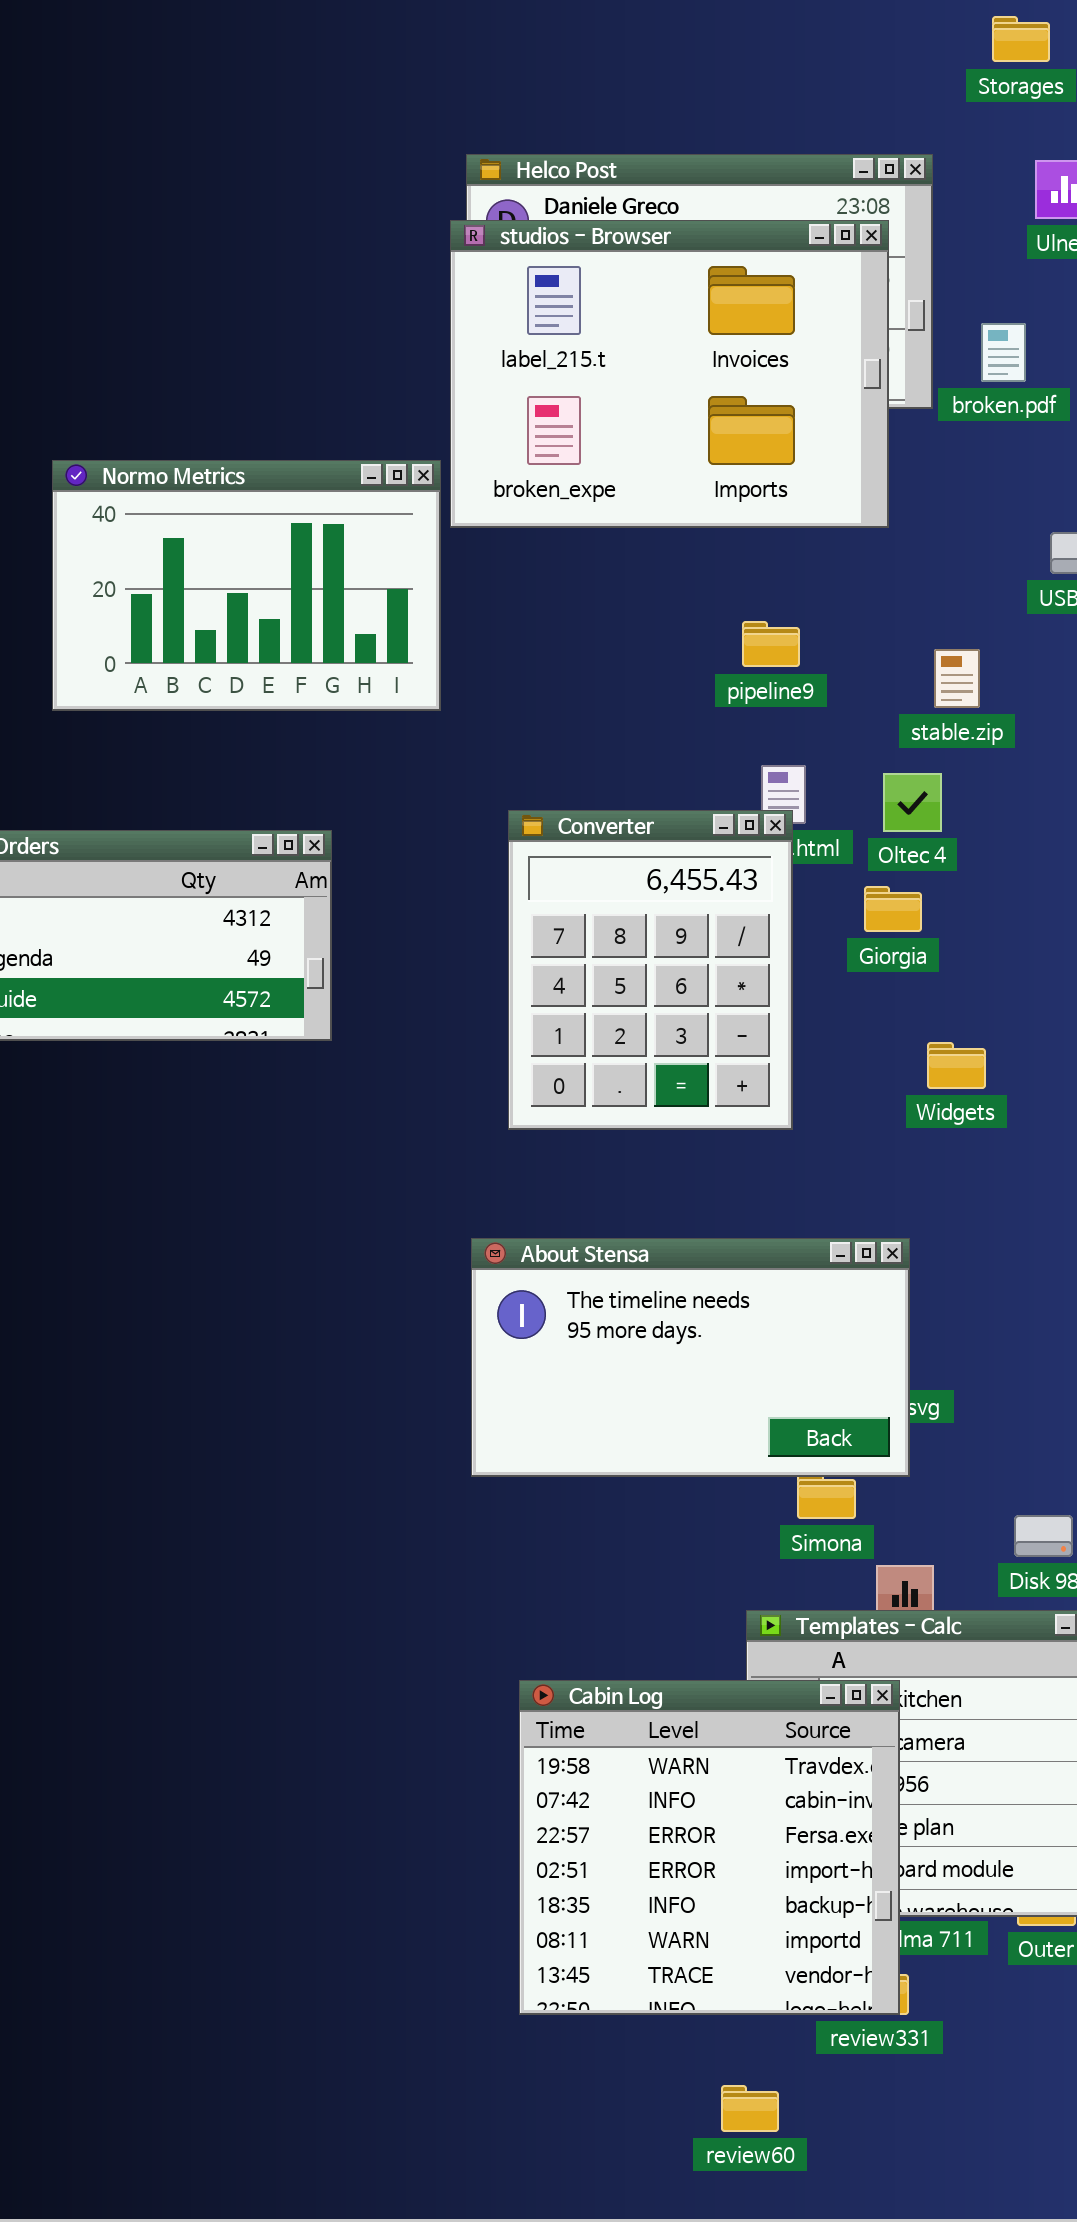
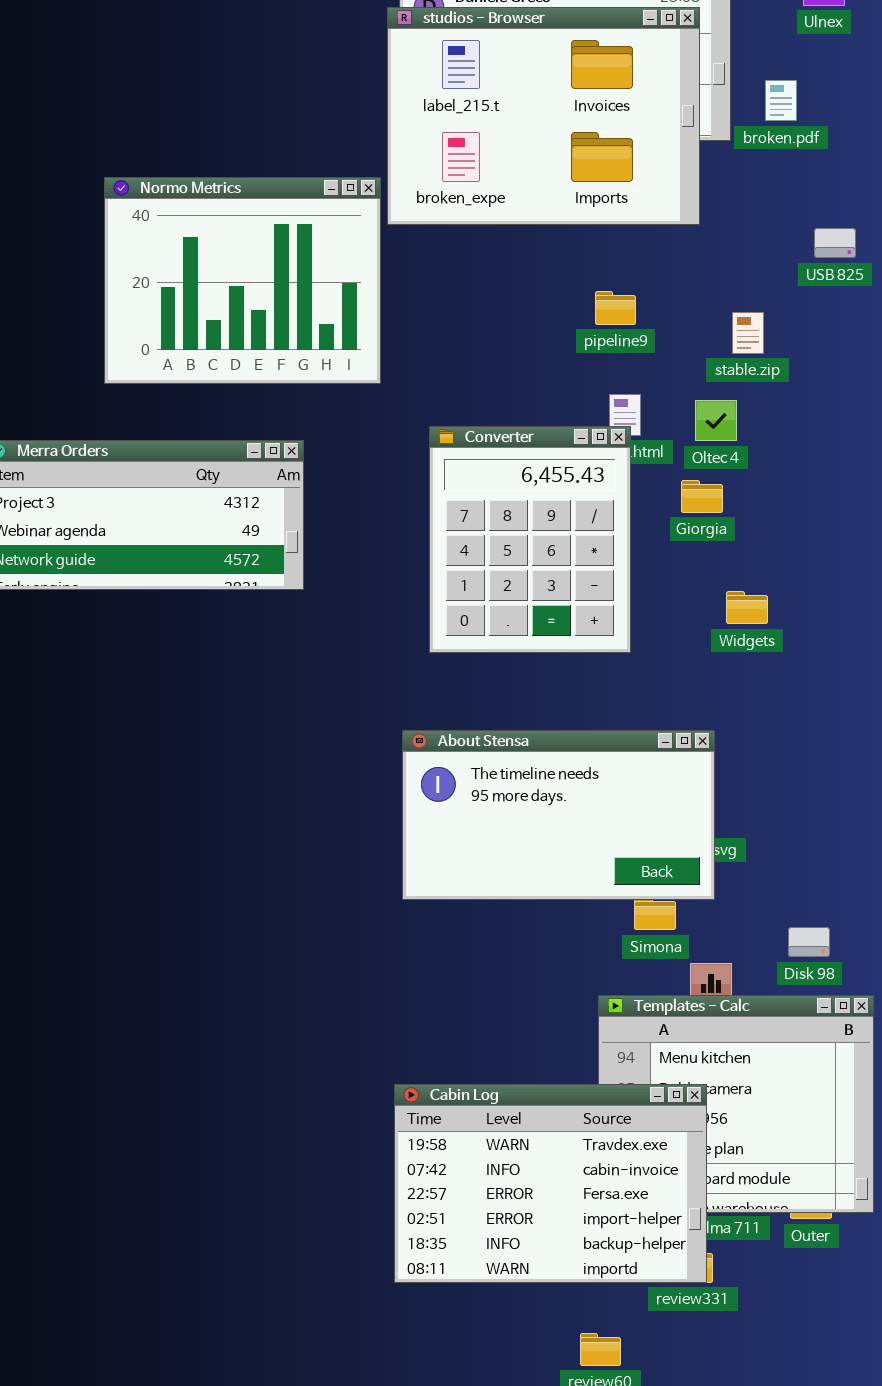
Normo Metrics: [52,460,441,711] -> [104,177,381,384], resized
Cabin Log: [519,1680,900,2015] -> [394,1084,707,1283], resized

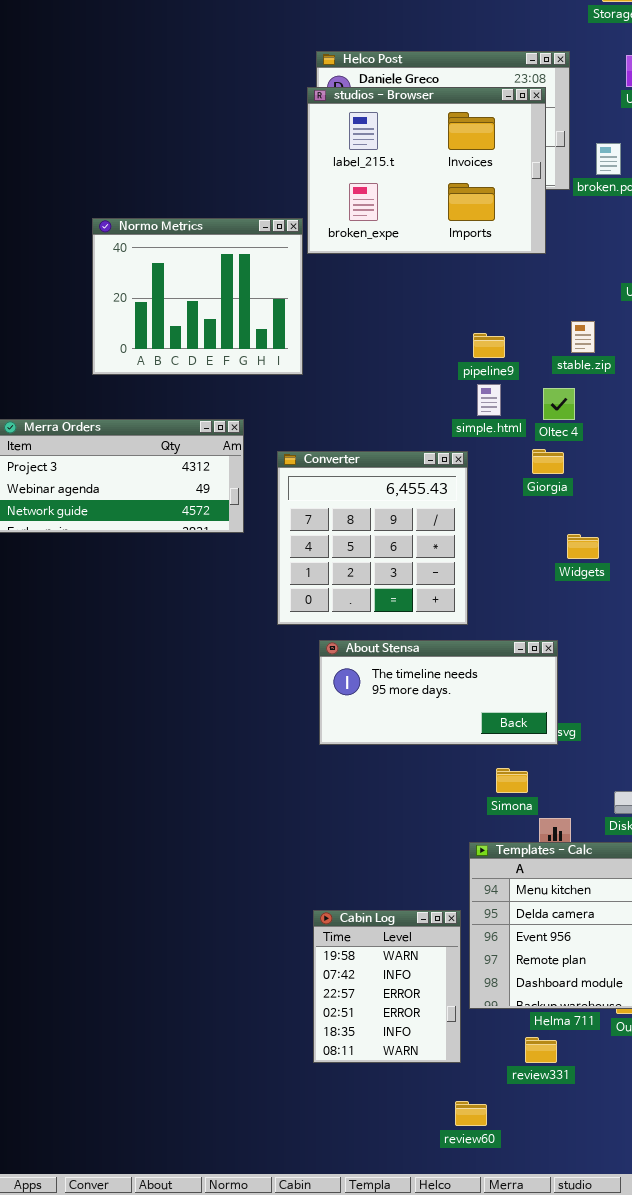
pipeline9: [595,291,636,325] -> [473,333,505,358], moved
Converter: [429,426,631,653] -> [277,451,468,625], moved, resized
About Stensa: [402,730,715,900] -> [319,640,558,745], resized
Cabin Log: [394,1084,707,1283] -> [313,910,461,1063], resized

